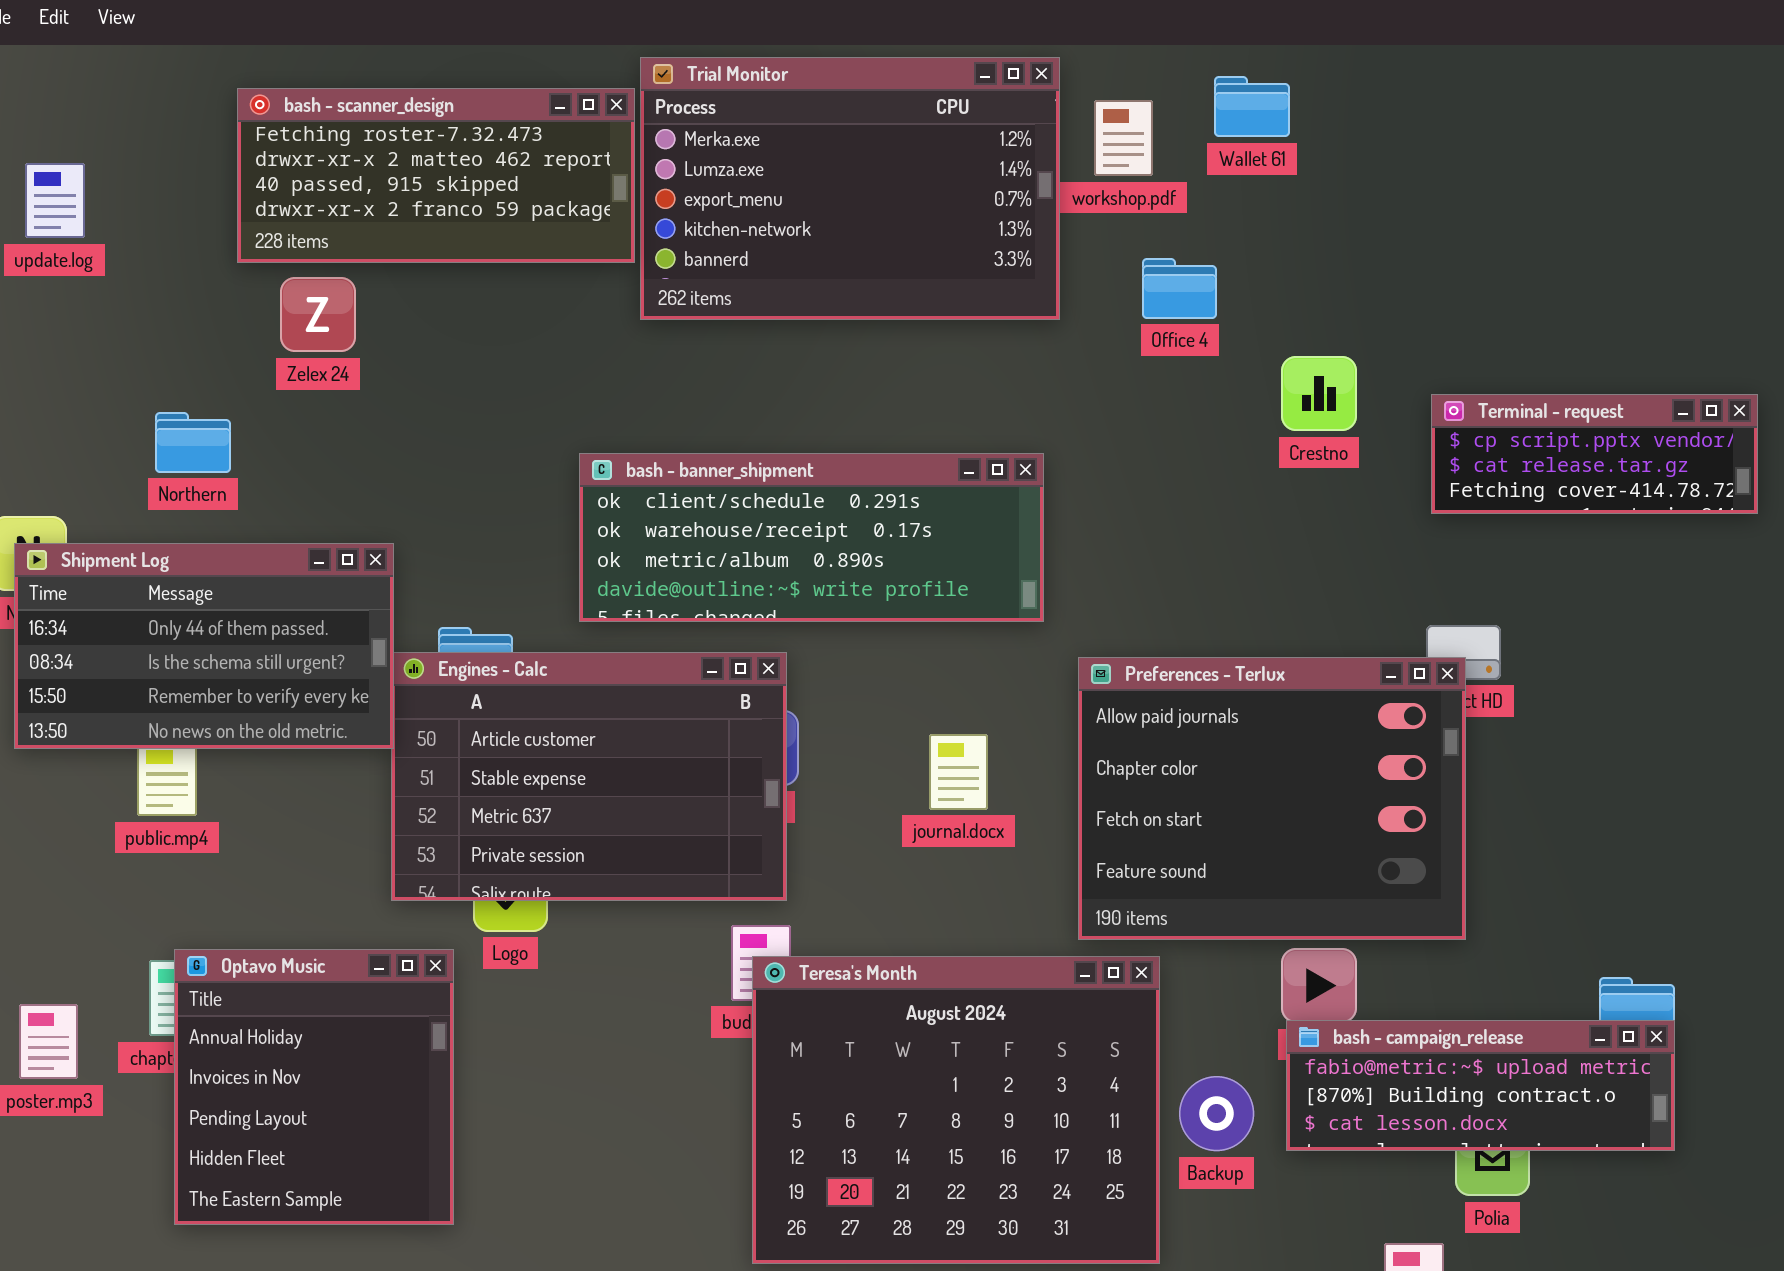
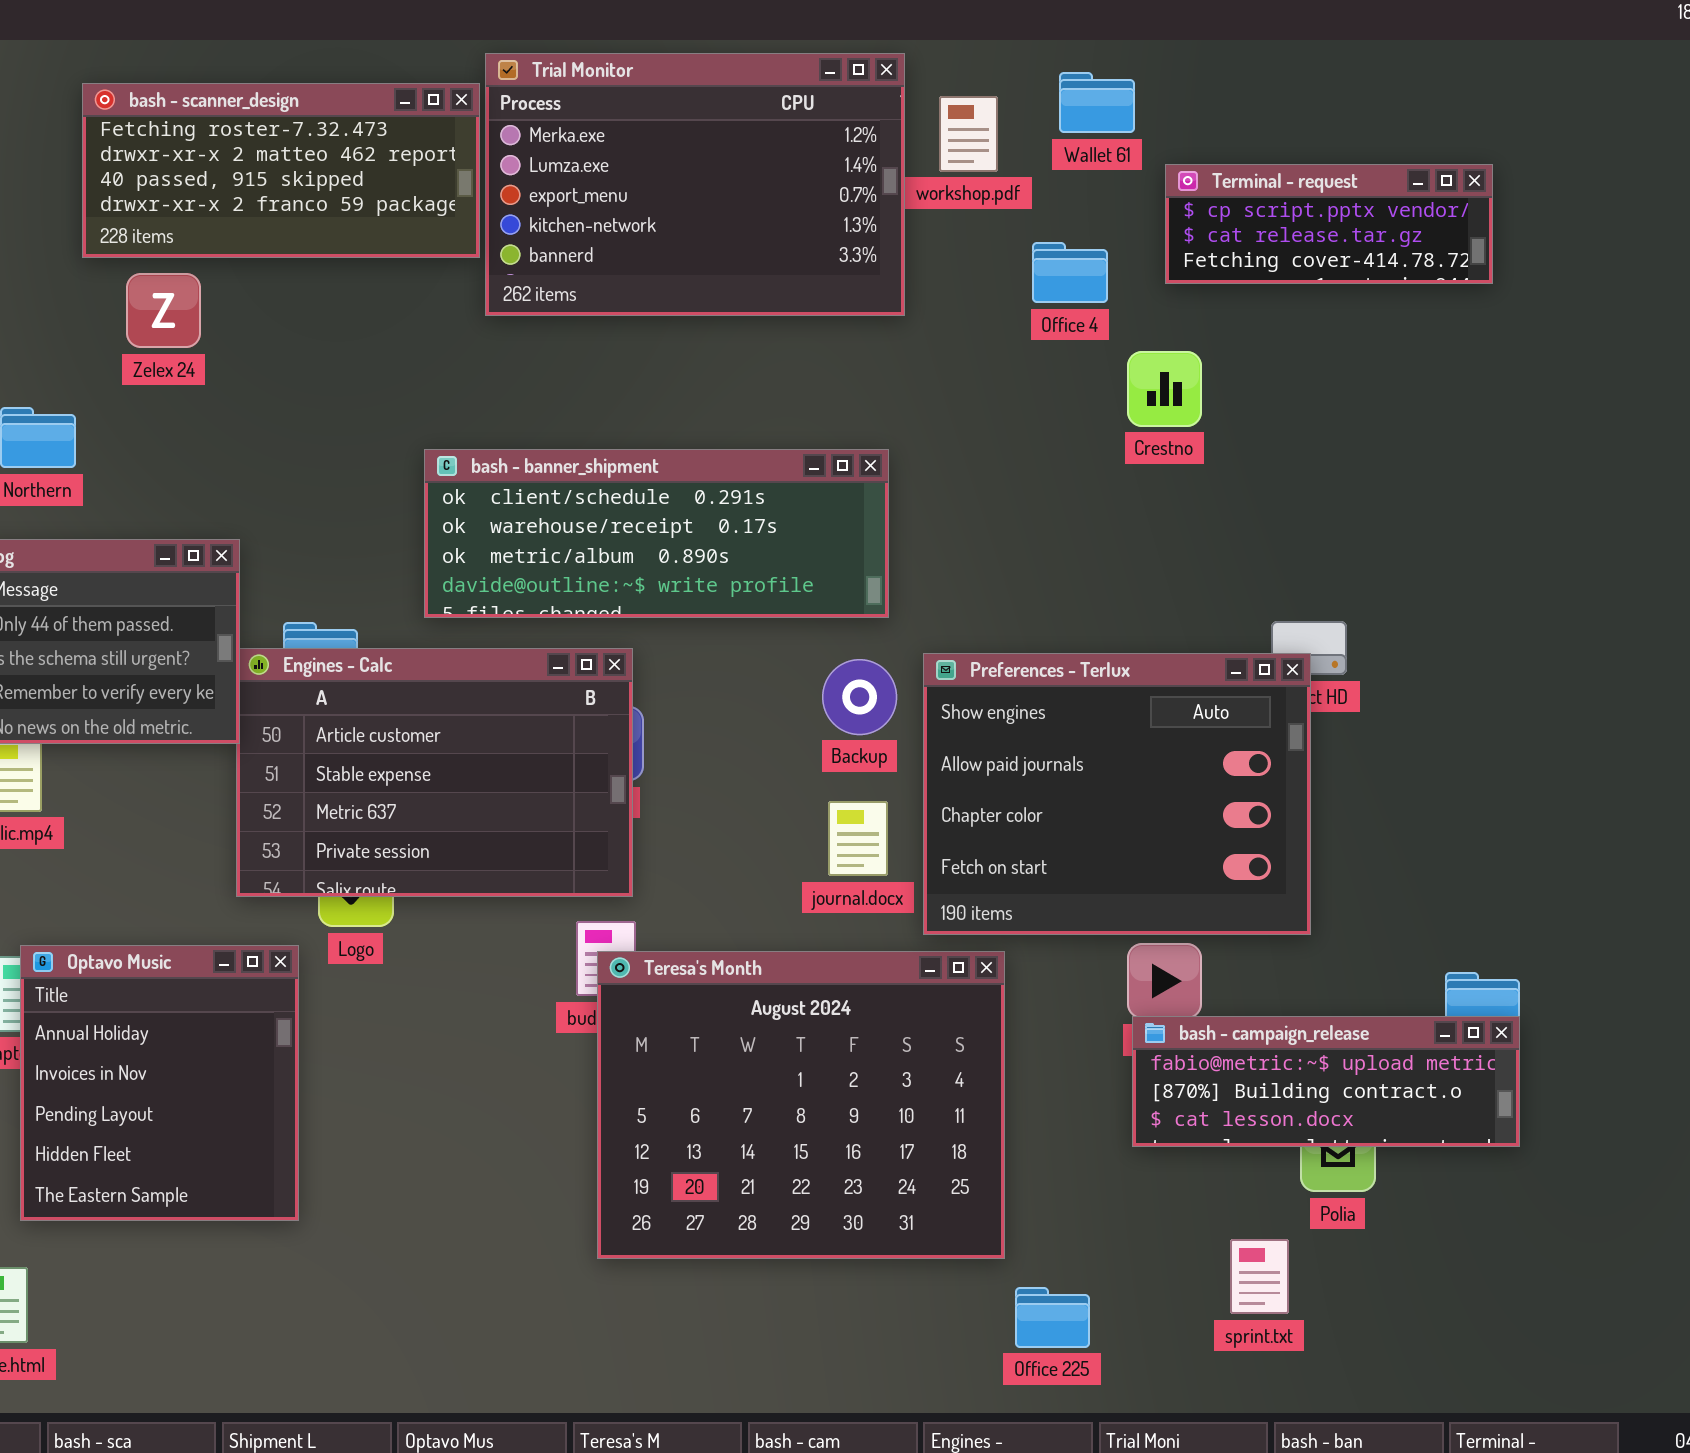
Office 4: [1142,258,1217,319] -> [1032,242,1108,303], moved
Terminal - request: [1431,394,1758,514] -> [1165,164,1493,284], moved
Preferences - Terlux: [1078,657,1466,940] -> [923,653,1311,935], scrolled up 1 row
journal.docx: [929,734,988,810] -> [828,801,888,876], moved
Backup: [1179,1076,1254,1151] -> [822,659,897,735], moved

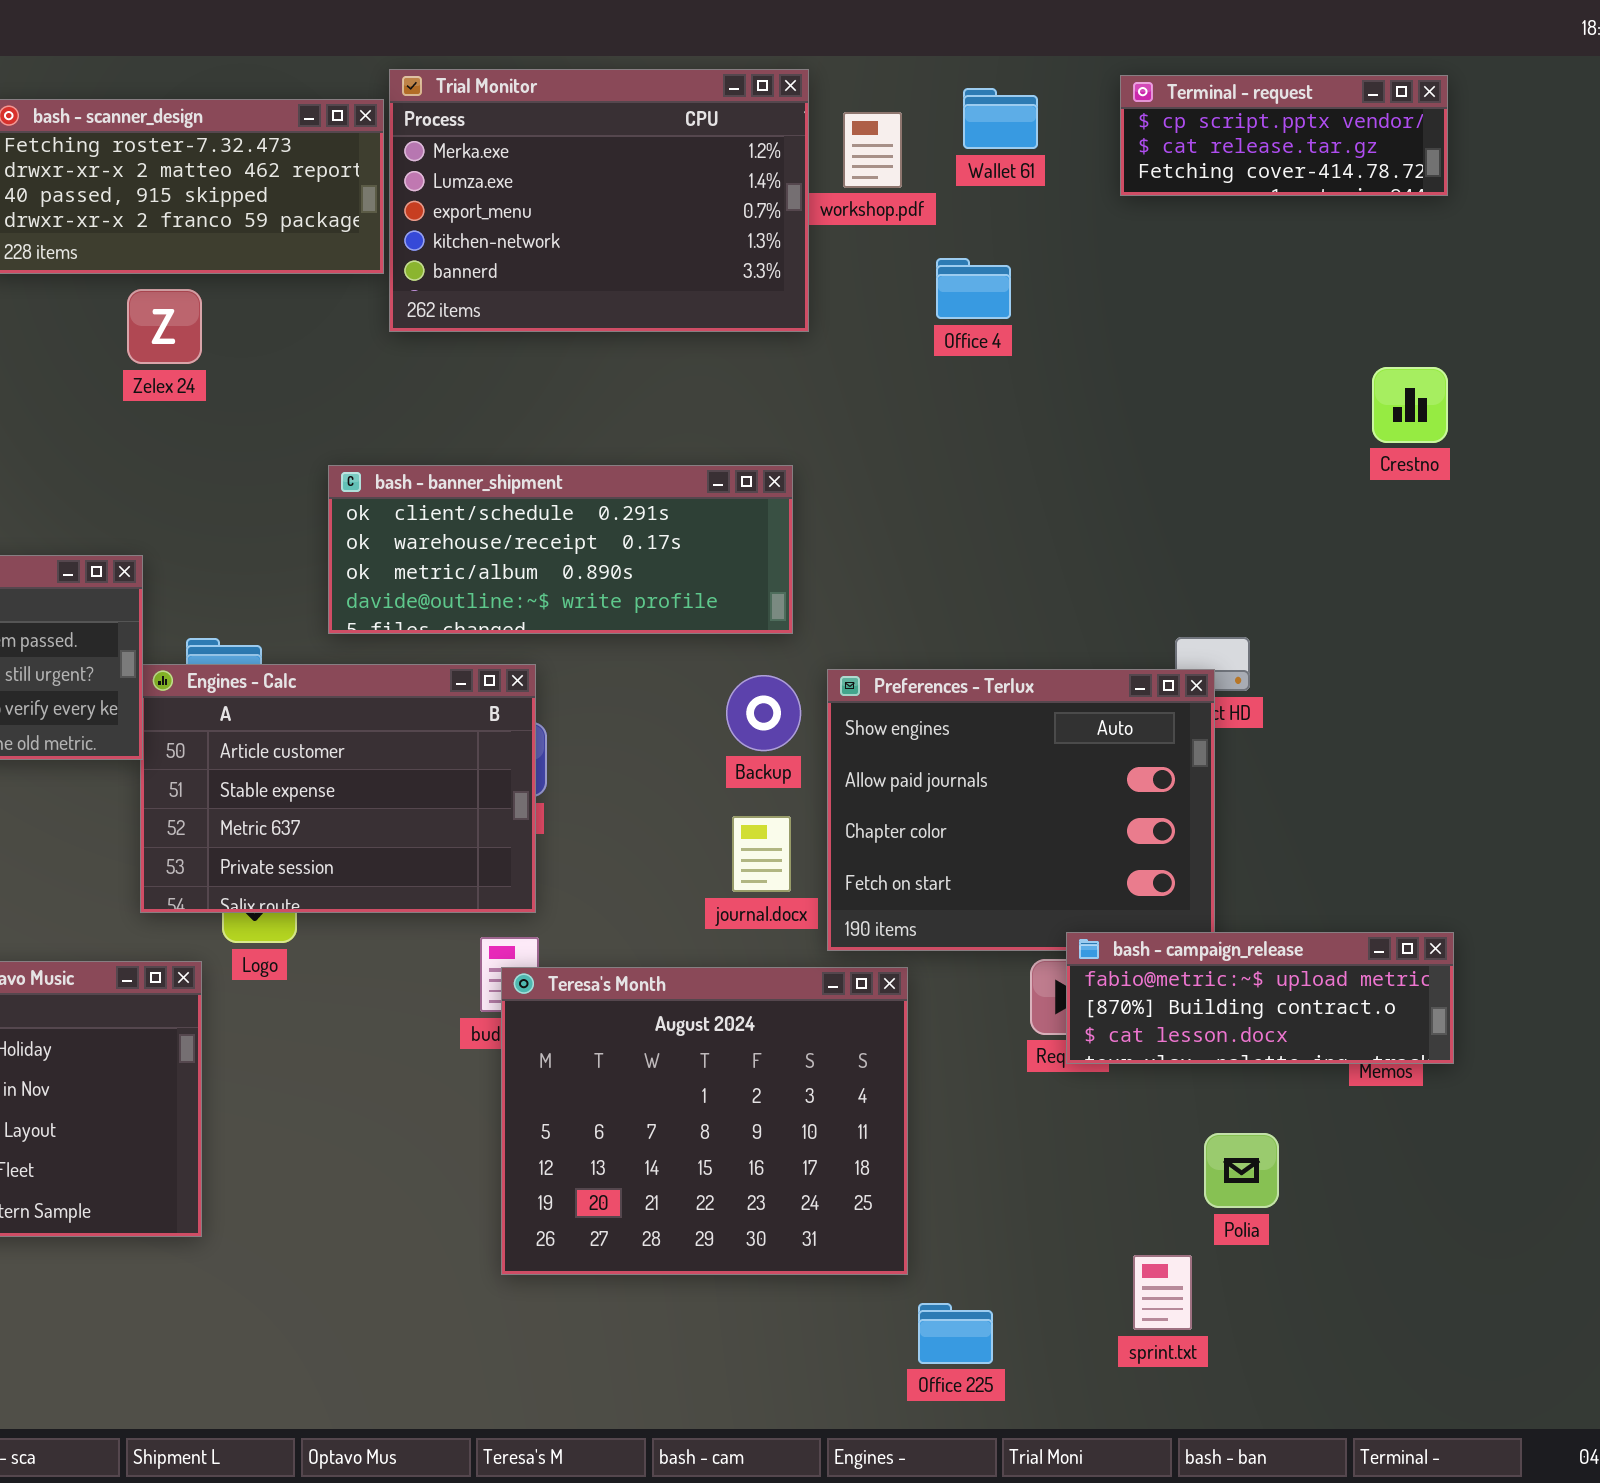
Terminal - request: [1165,164,1493,284] -> [1120,75,1448,196], moved
Zelex 24: [126,273,201,348] -> [127,289,202,364], moved
Crestno: [1127,351,1202,427] -> [1372,367,1448,443], moved
bash - campaign_release: [1132,1016,1520,1147] -> [1066,932,1454,1064], moved

